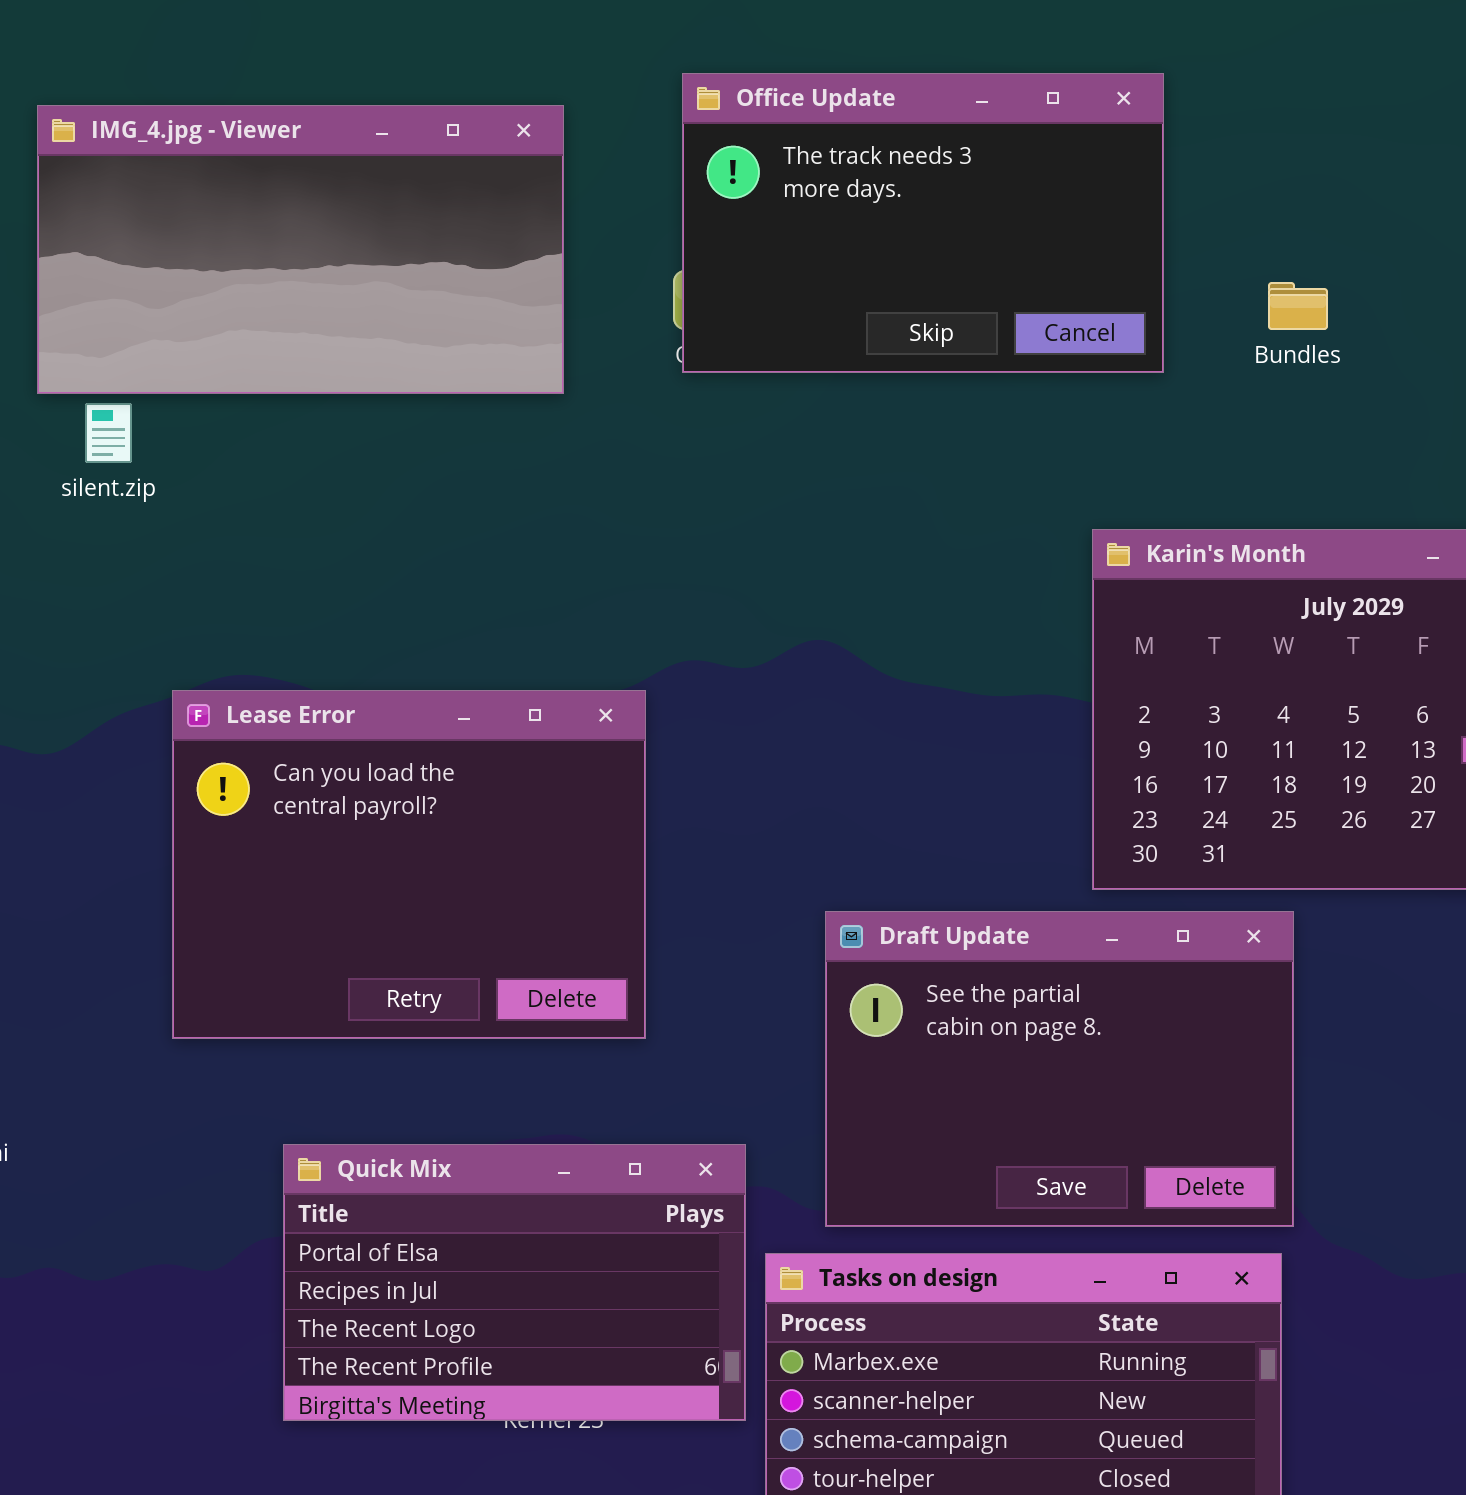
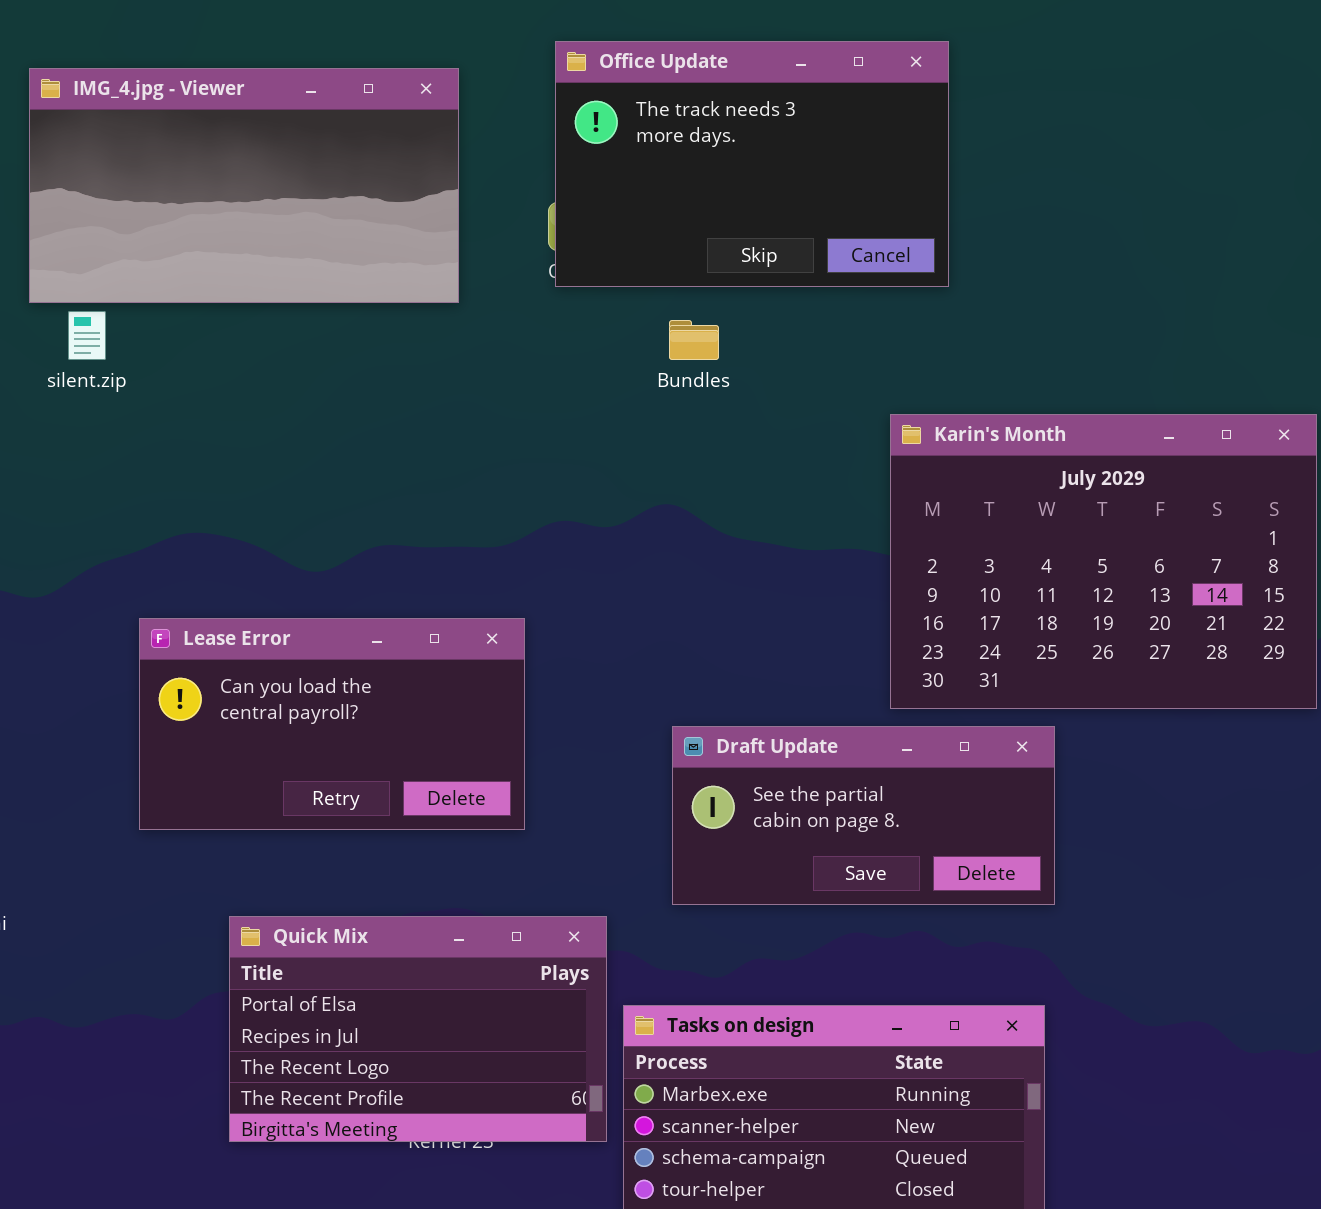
Bundles: [1268,282,1328,330] -> [669,320,719,360], moved
Lease Error: [172,690,646,1039] -> [139,618,525,830], resized
Draft Update: [825,911,1294,1227] -> [672,726,1055,905], resized

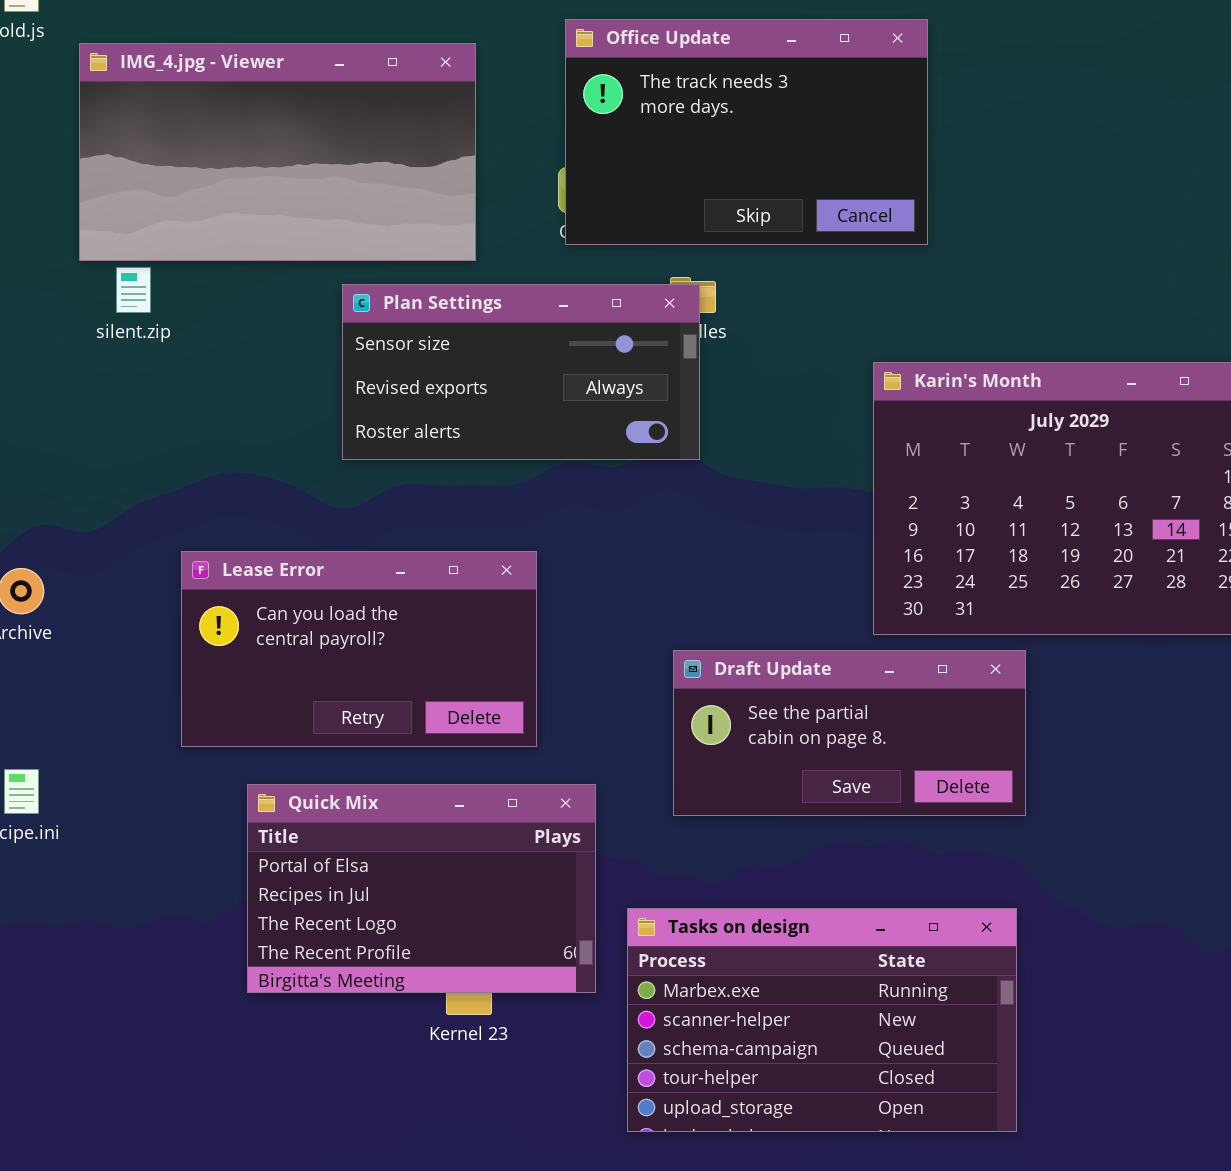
Plan Settings: none -> [342,284,700,460], opened
Quick Mix: [229,916,607,1142] -> [247,784,596,993], moved

